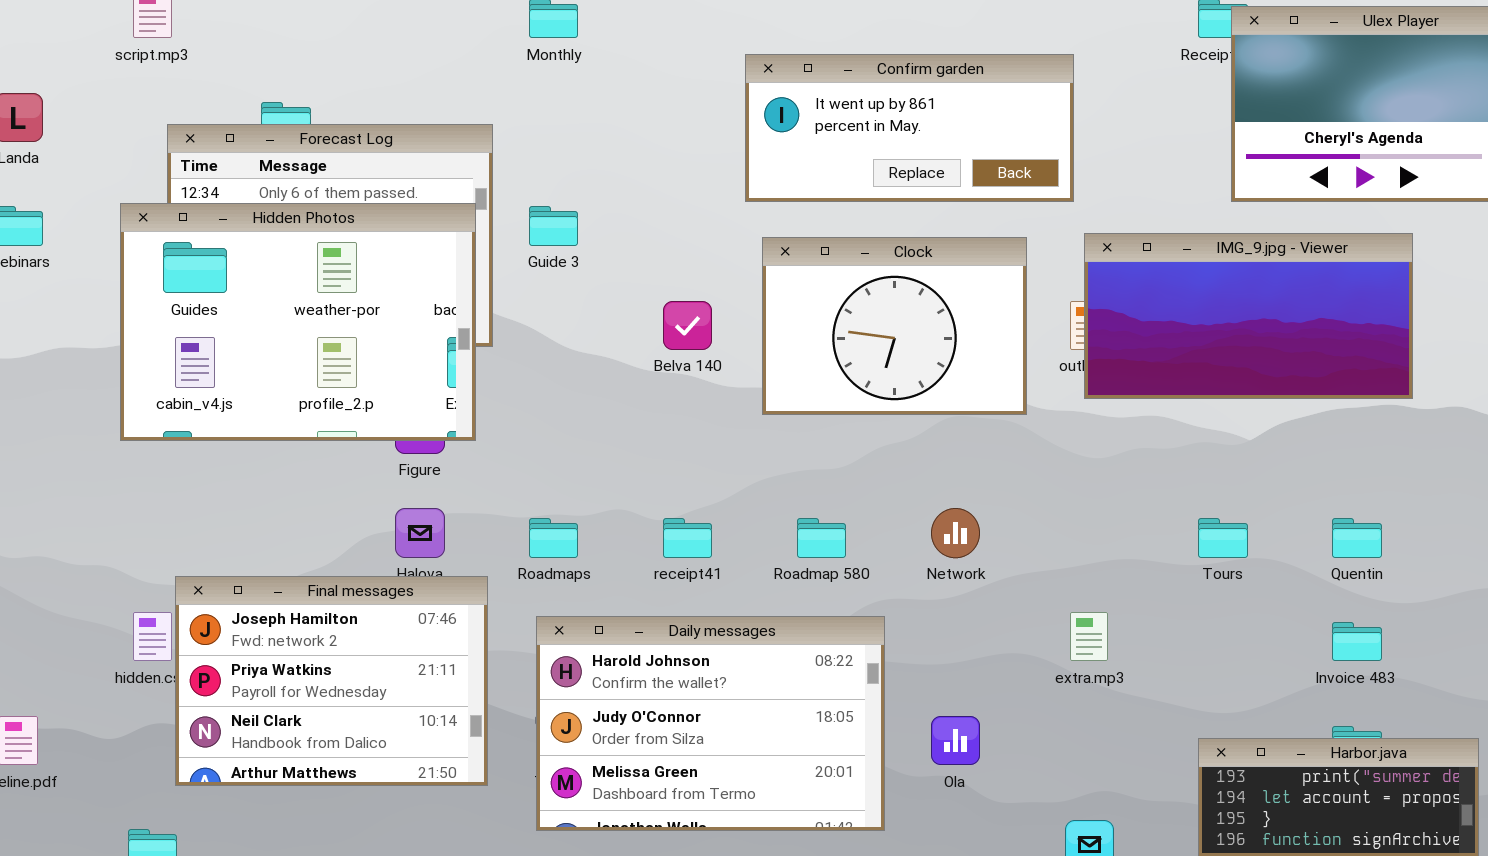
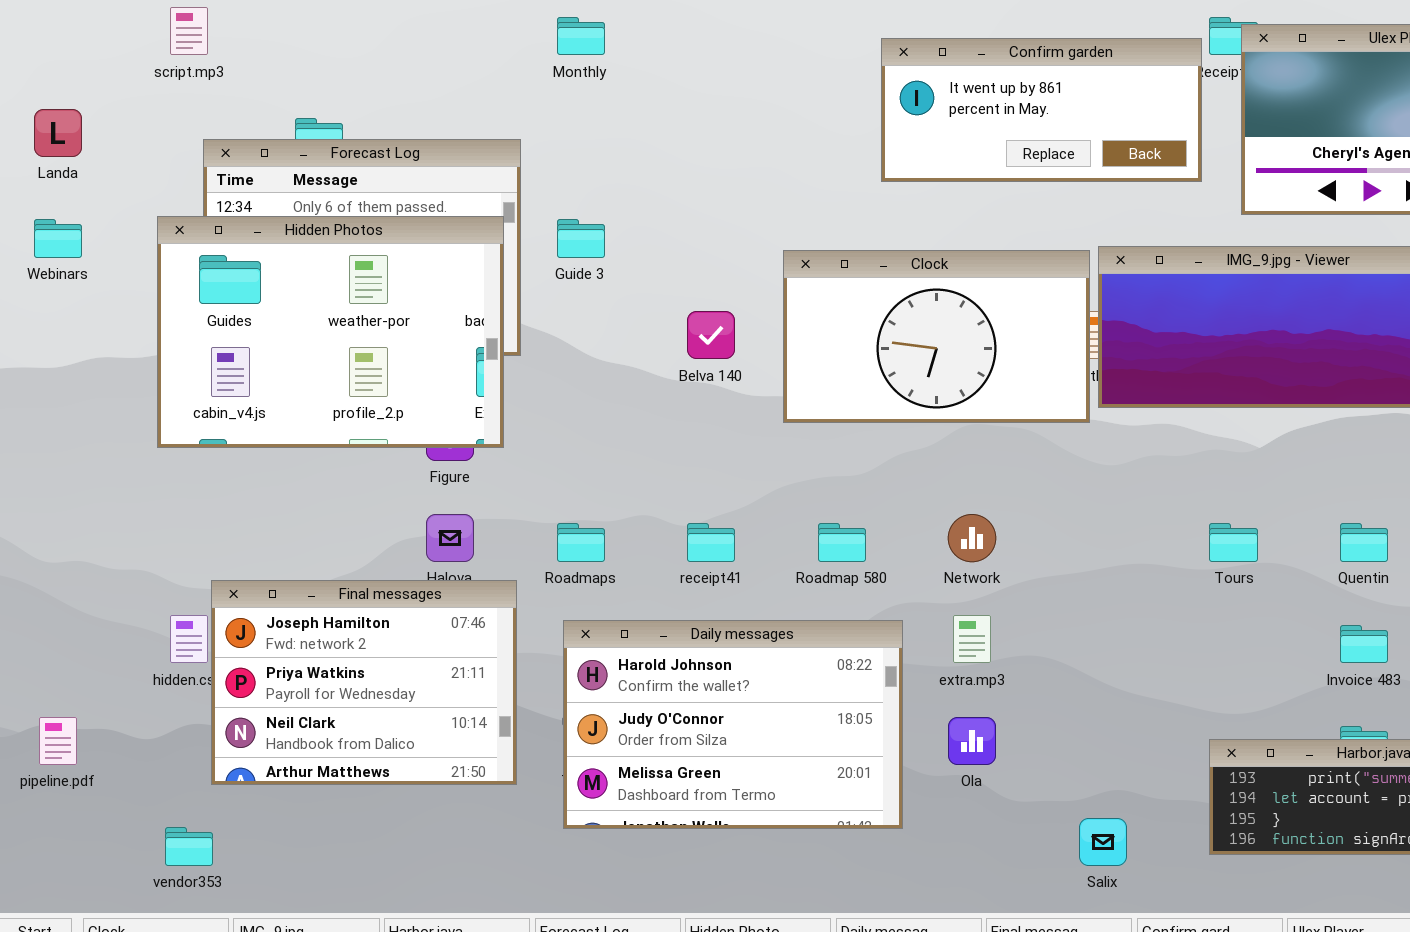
Confirm garden: [745,54,1074,202] -> [881,38,1202,182], moved
Clock: [762,237,1027,415] -> [783,250,1090,423], resized
extra.mp3: [1070,612,1108,661] -> [953,615,991,663], moved

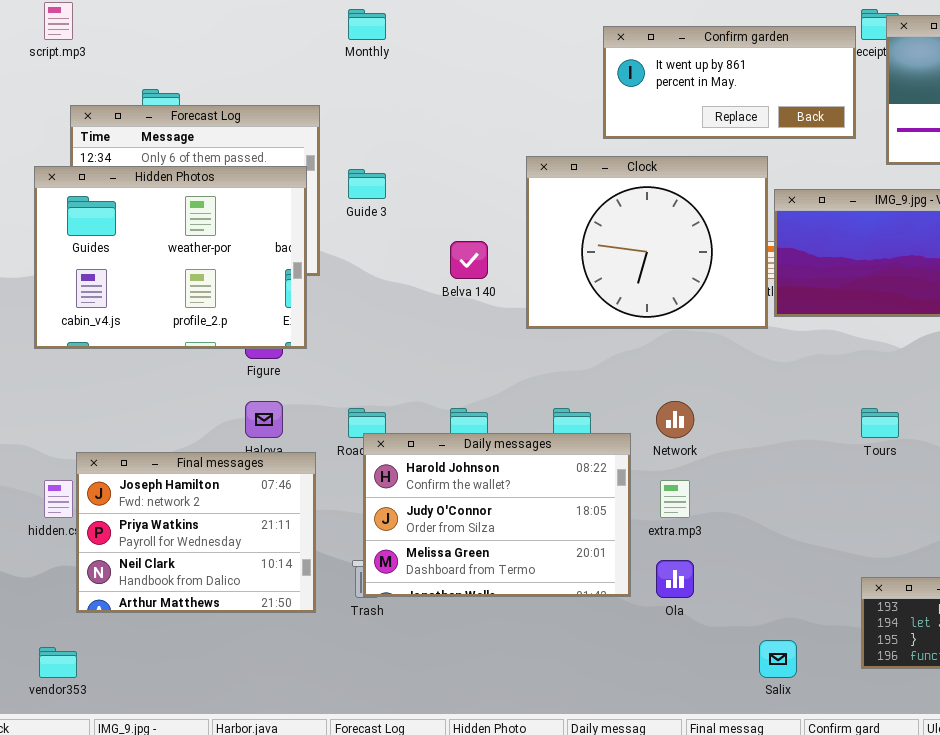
Clock: [783,250,1090,423] -> [526,156,768,329], resized
Daily messages: [563,620,903,829] -> [363,433,631,597], moved

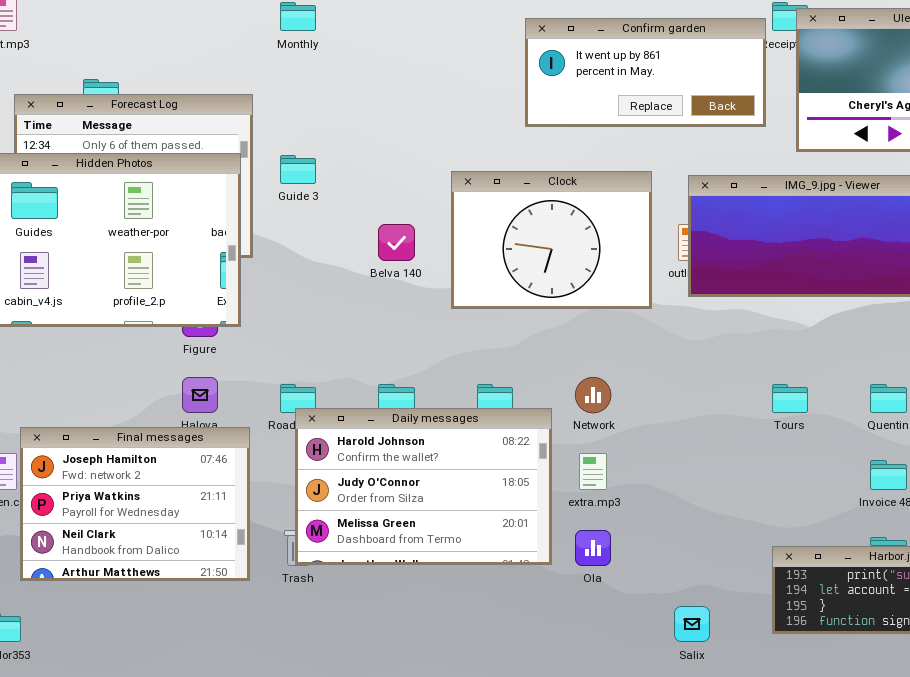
Clock: [526,156,768,329] -> [451,171,652,309], resized

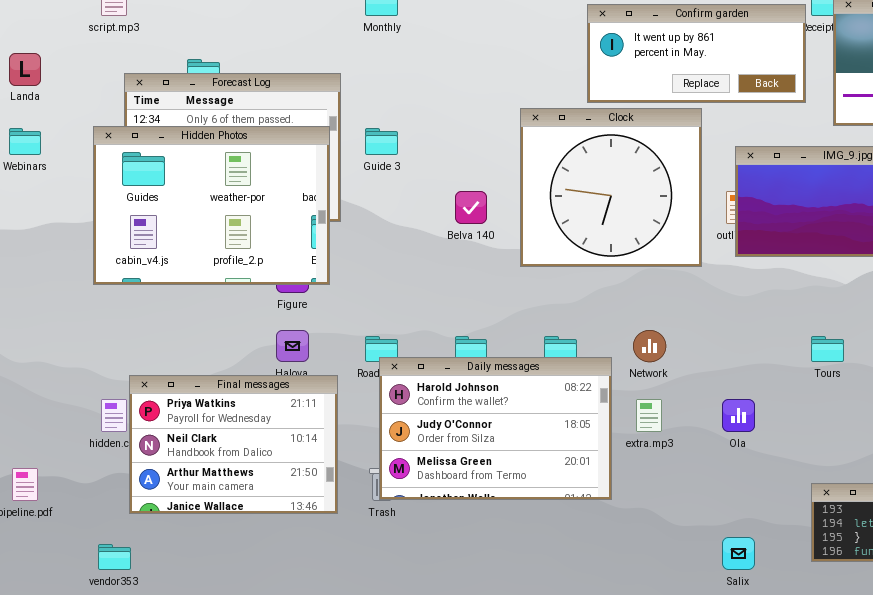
Clock: [451,171,652,309] -> [520,108,702,267], resized
Final messages: [20,427,250,581] -> [129,375,338,514], scrolled down 1 row
Ola: [575,530,611,566] -> [722,399,755,432], moved

